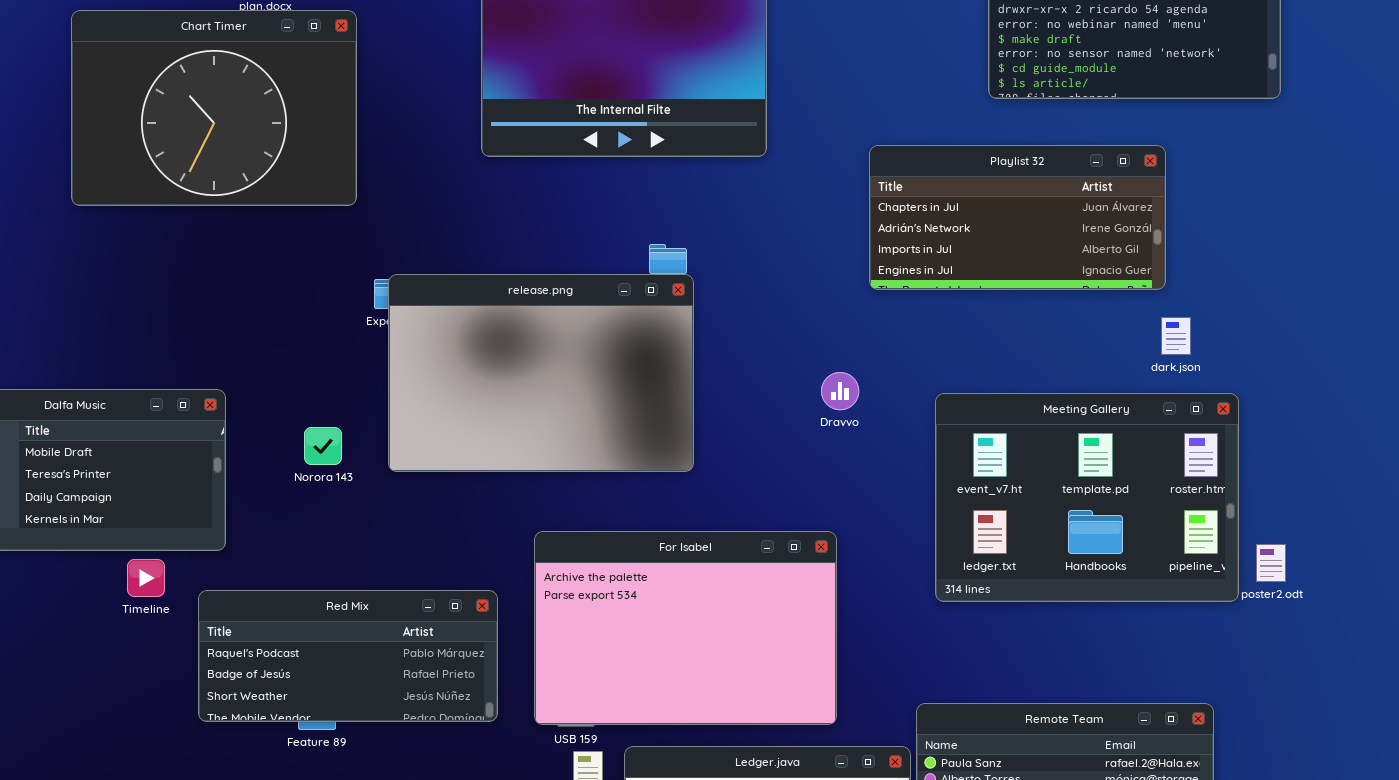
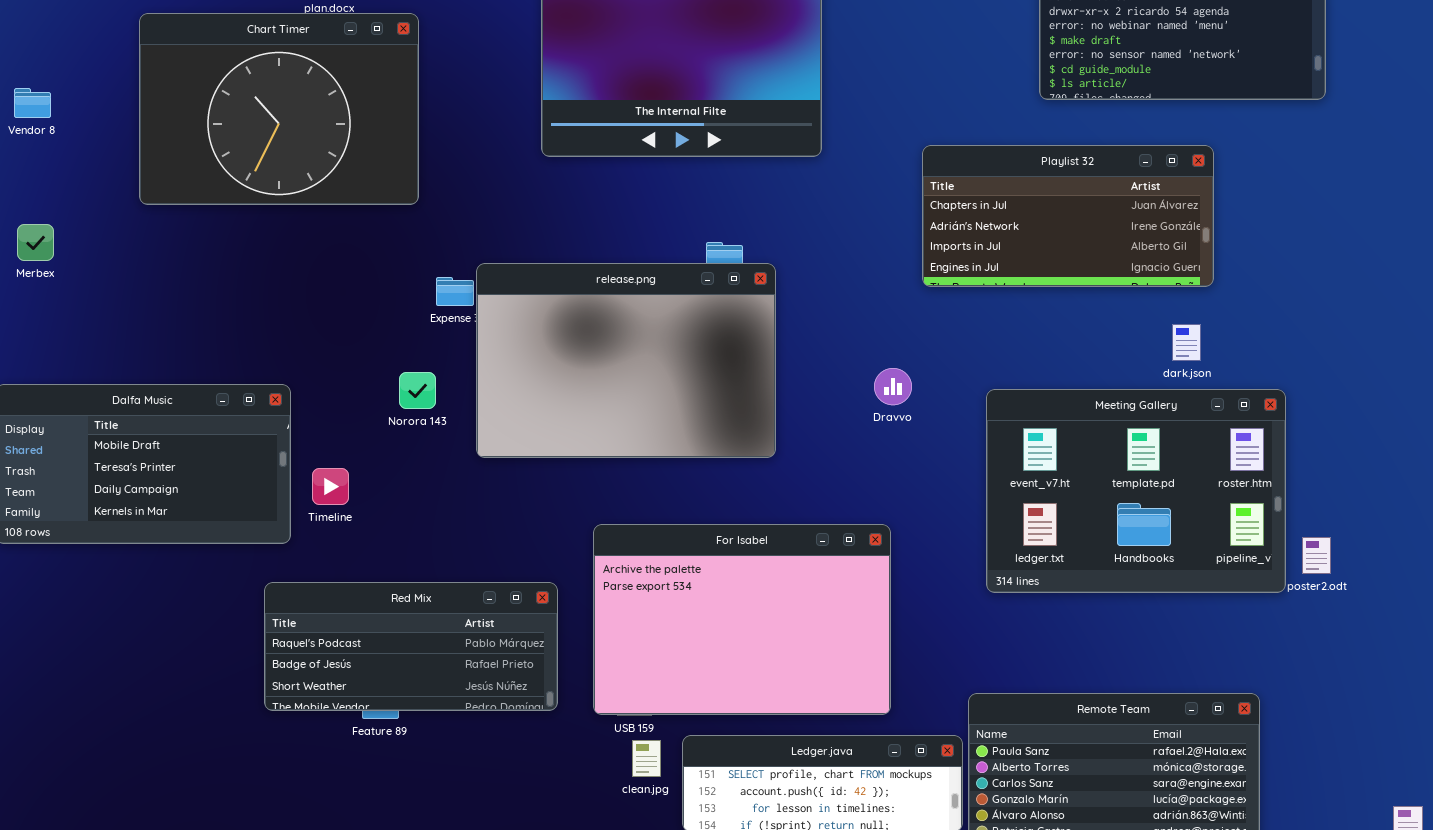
release.png: [388,274,694,472] -> [476,263,776,458], moved
dark.json: [1161,317,1191,355] -> [1172,324,1201,361], moved
Norora 143: [304,427,342,465] -> [399,372,436,409], moved
Timeline: [127,559,165,597] -> [312,468,349,505], moved

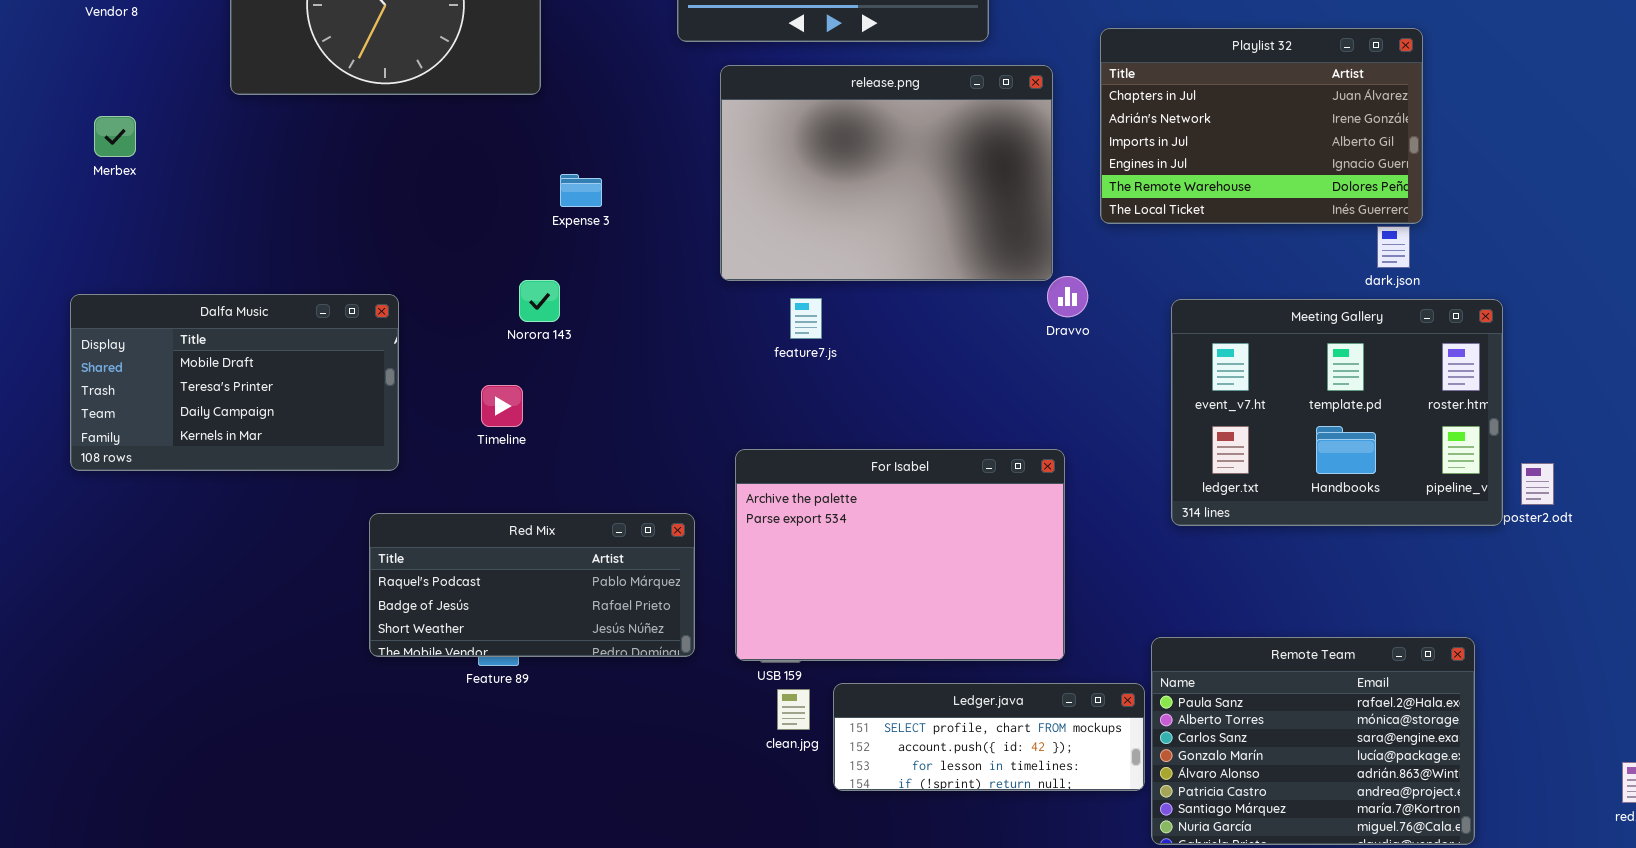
Playlist 32: [922,145,1214,287] -> [1100,28,1423,224], resized
release.png: [476,263,776,458] -> [720,65,1053,281], moved
Timeline: [312,468,349,505] -> [481,385,523,427], moved

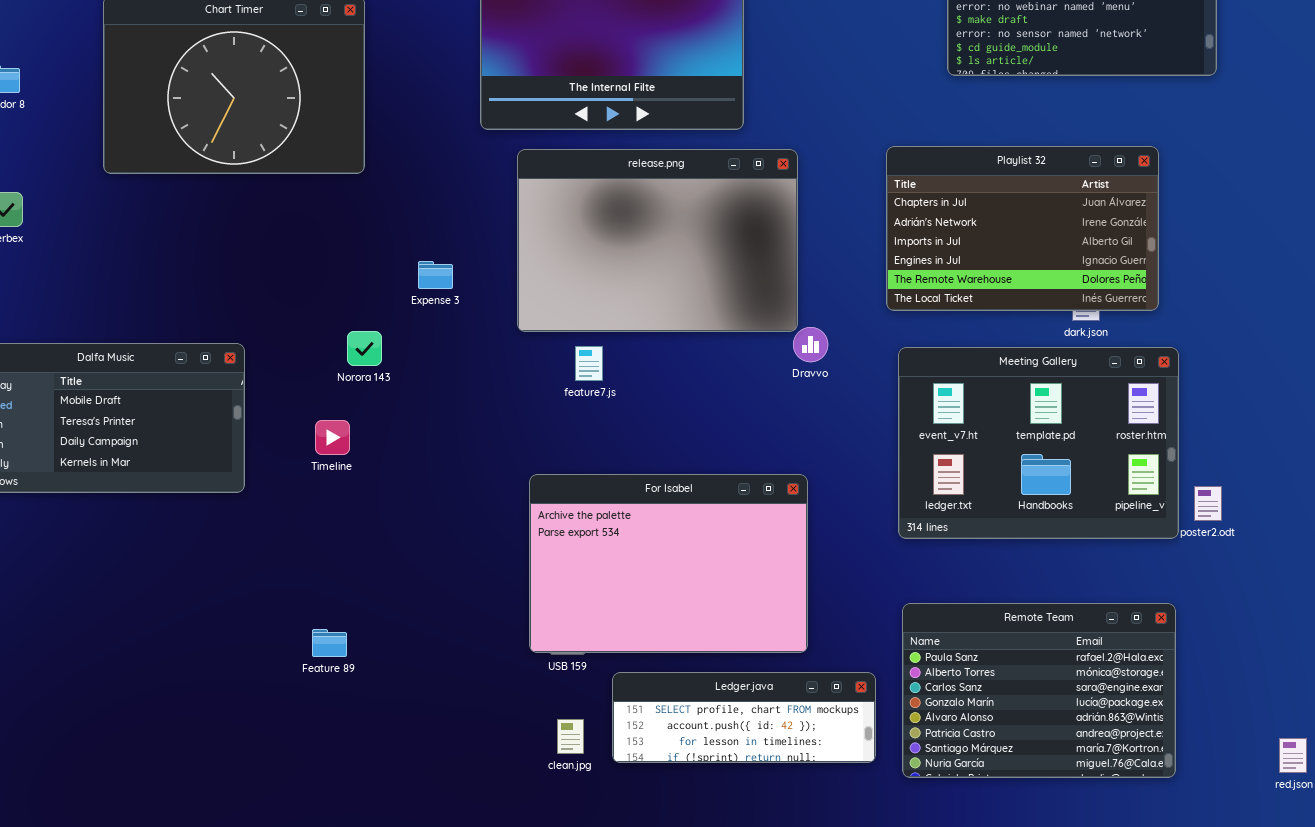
Playlist 32: [1100,28,1423,224] -> [886,146,1159,311], moved
Expense 3: [560,174,602,207] -> [418,261,453,289], moved
Red Mix: [369,513,695,657] -> none, closed
Remote Team: [1151,637,1475,845] -> [902,603,1176,778], moved
clean.jpg: [777,689,810,730] -> [557,719,584,754], moved

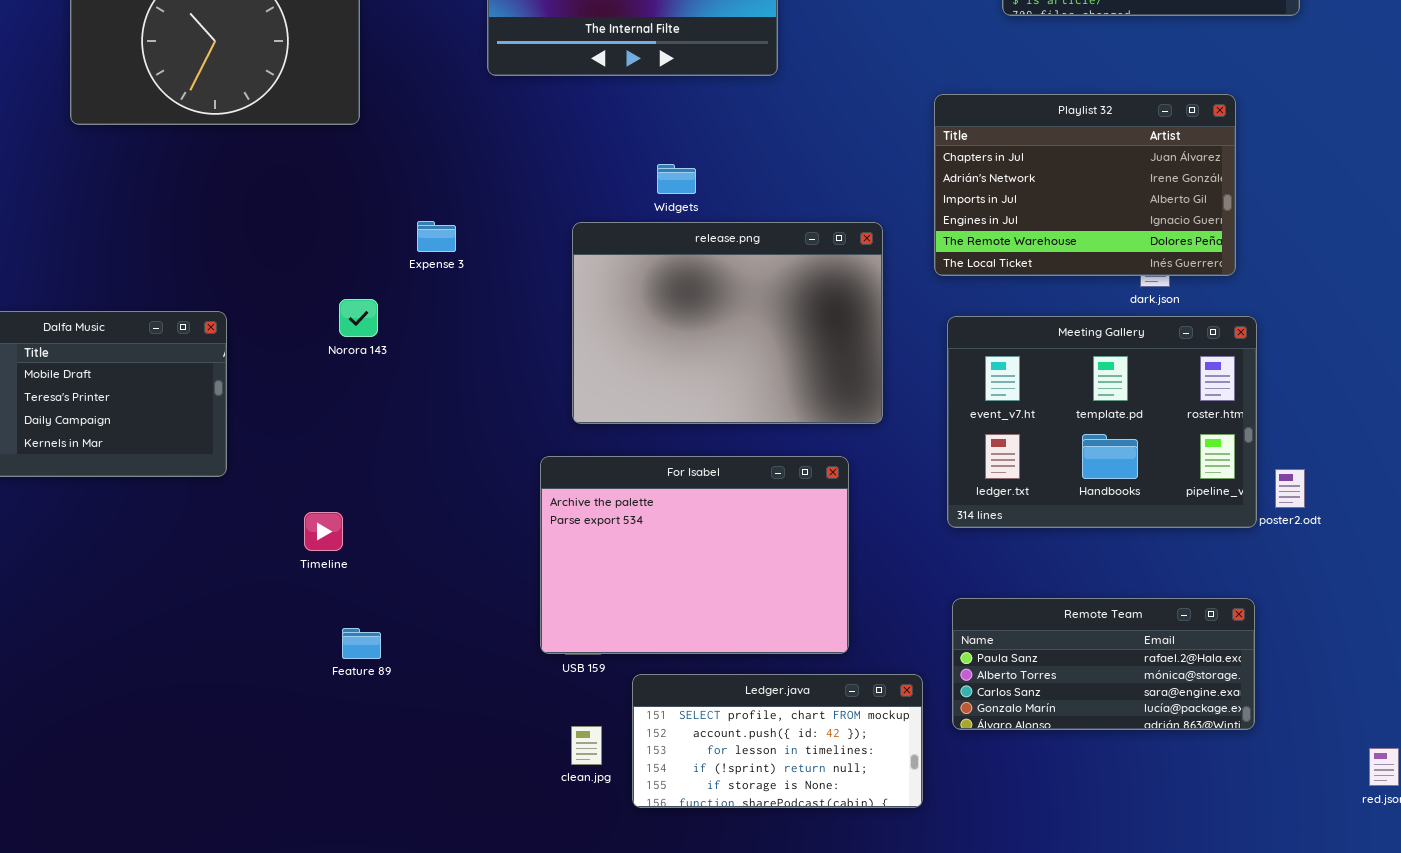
release.png: [517,149,798,332] -> [572,222,883,424], moved
Timeline: [315,420,350,455] -> [304,512,343,551], moved
Remote Team: [902,603,1176,778] -> [952,598,1255,730], resized
Feature 89: [312,629,347,657] -> [342,628,381,659], moved
Ledger.java: [612,672,876,763] -> [632,674,923,808], resized

